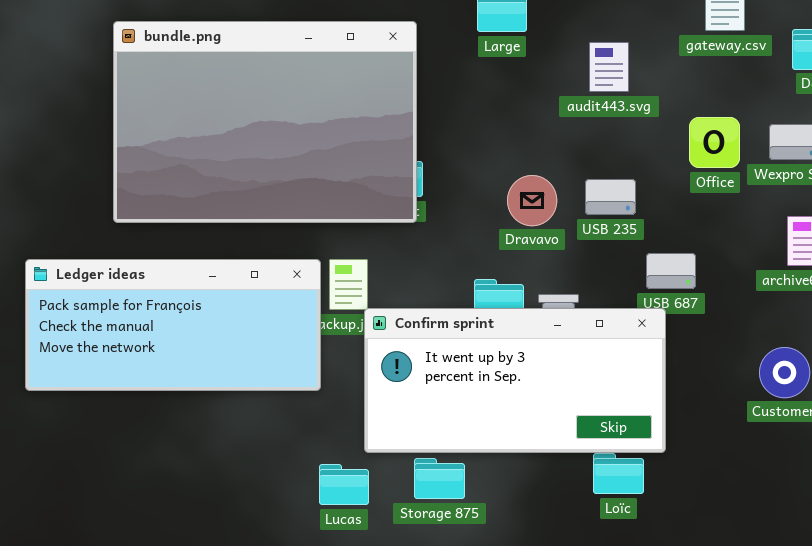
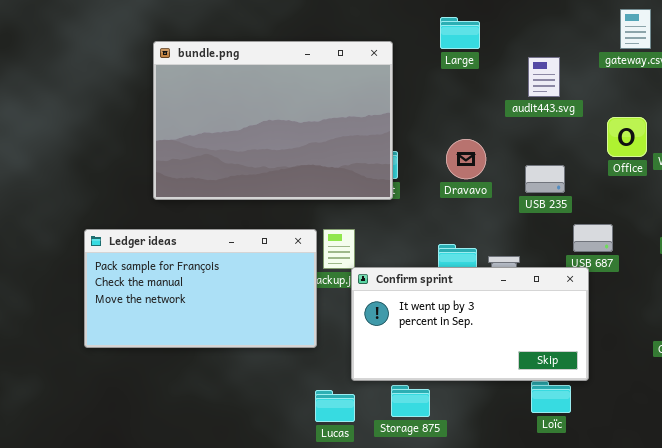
Dravavo: [507,175,557,226] -> [446,139,486,179], moved
Ledger ideas: [25,259,321,391] -> [84,229,317,348], resized

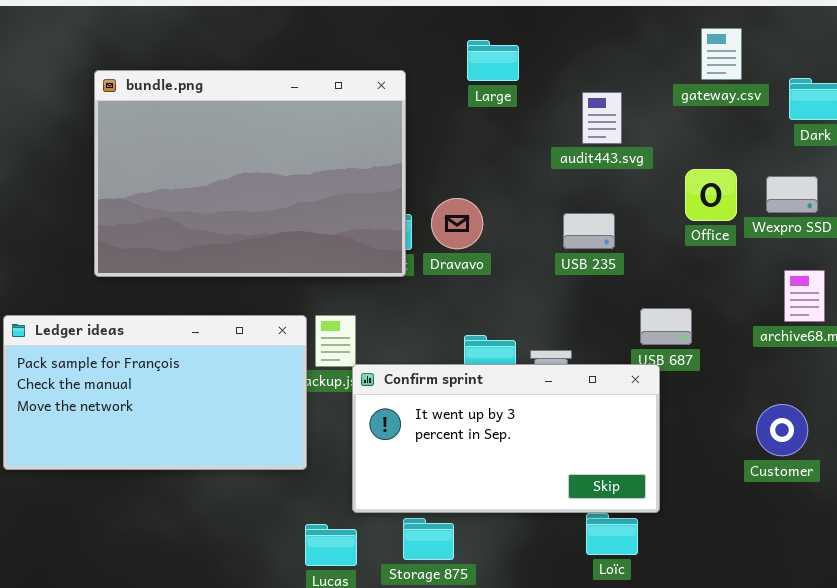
Dravavo: [446,139,486,179] -> [431,198,483,249], moved
USB 235: [525,165,565,193] -> [563,213,615,249], moved

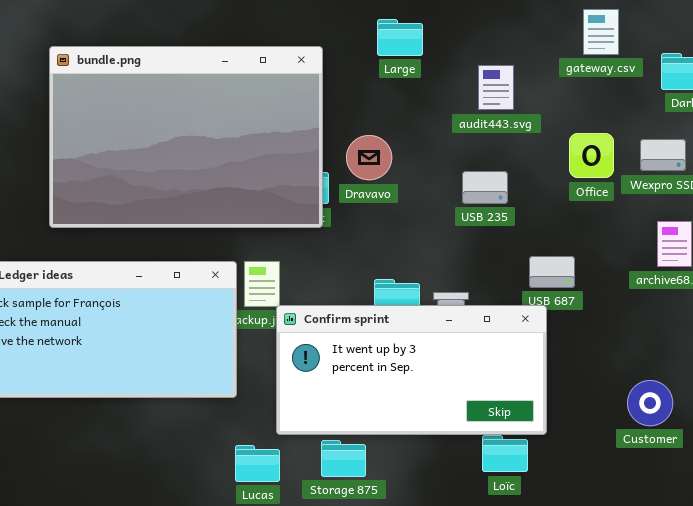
Dravavo: [431,198,483,249] -> [346,135,392,180], moved
Customer: [756,404,808,456] -> [627,380,673,426], moved

